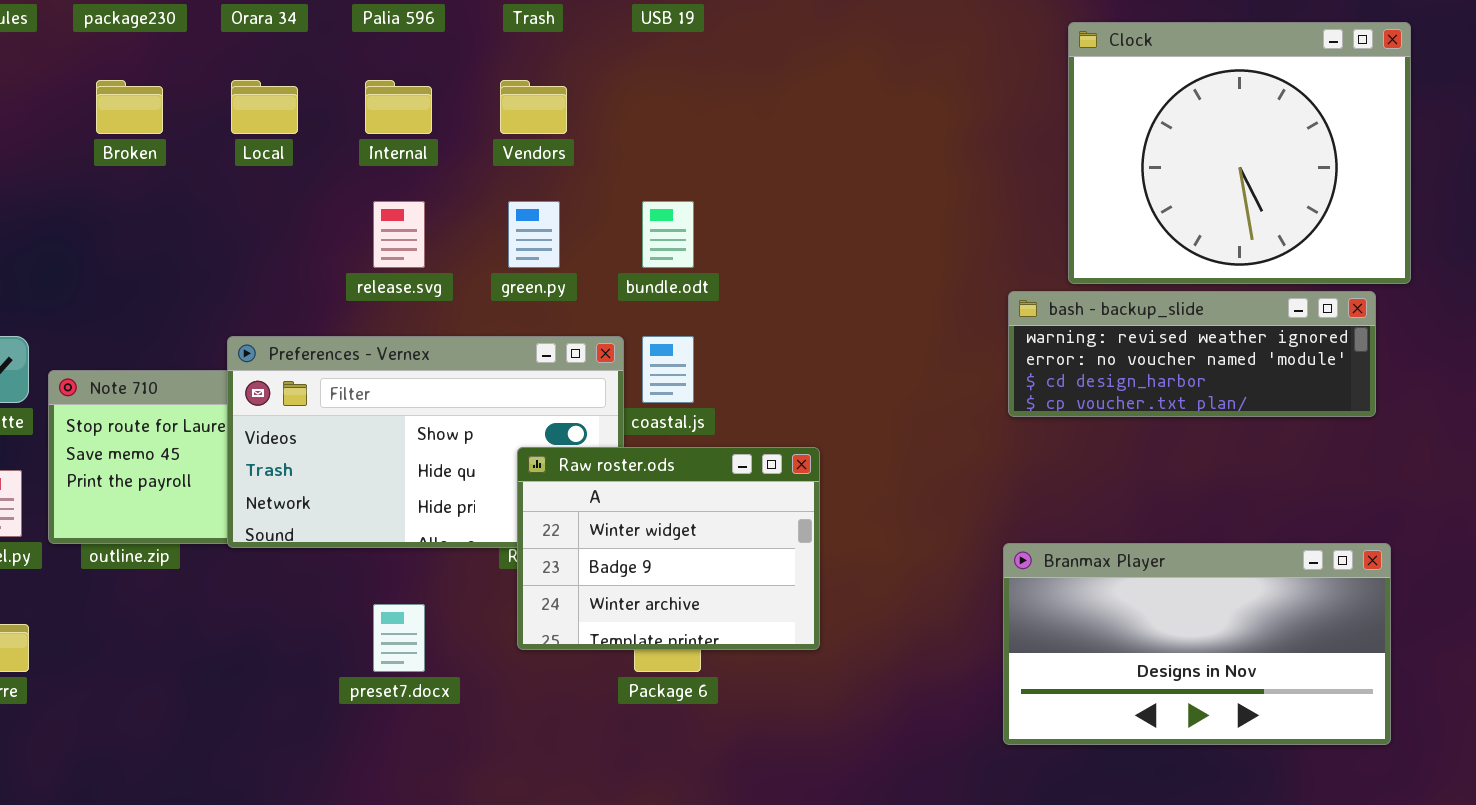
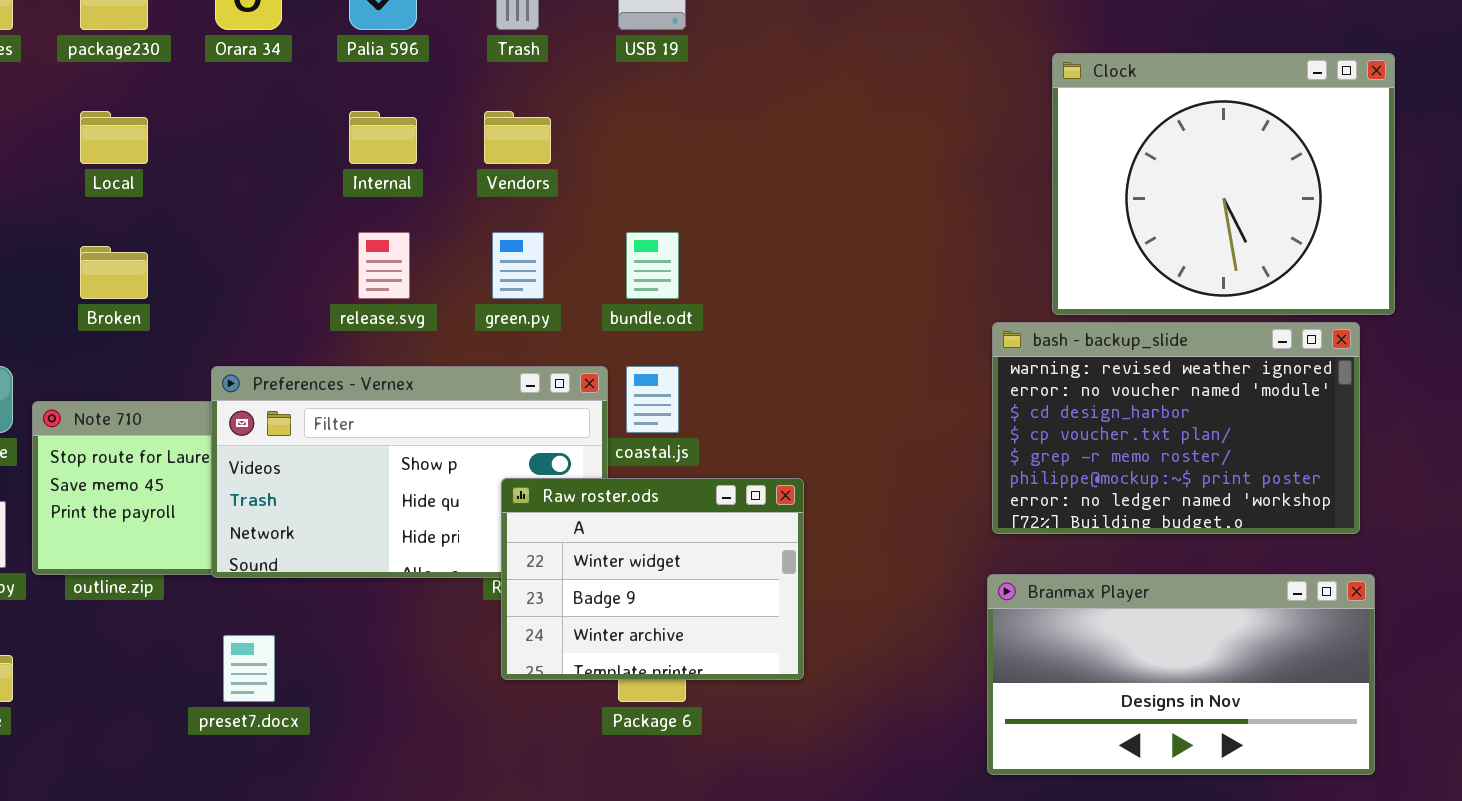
Broken: [96,80,163,134] -> [80,246,148,299], moved
Local: [231,80,298,134] -> [80,111,148,164], moved
bash - backup_slide: [1008,291,1376,417] -> [992,322,1360,534], resized
preset7.docx: [373,604,425,672] -> [223,635,275,702], moved

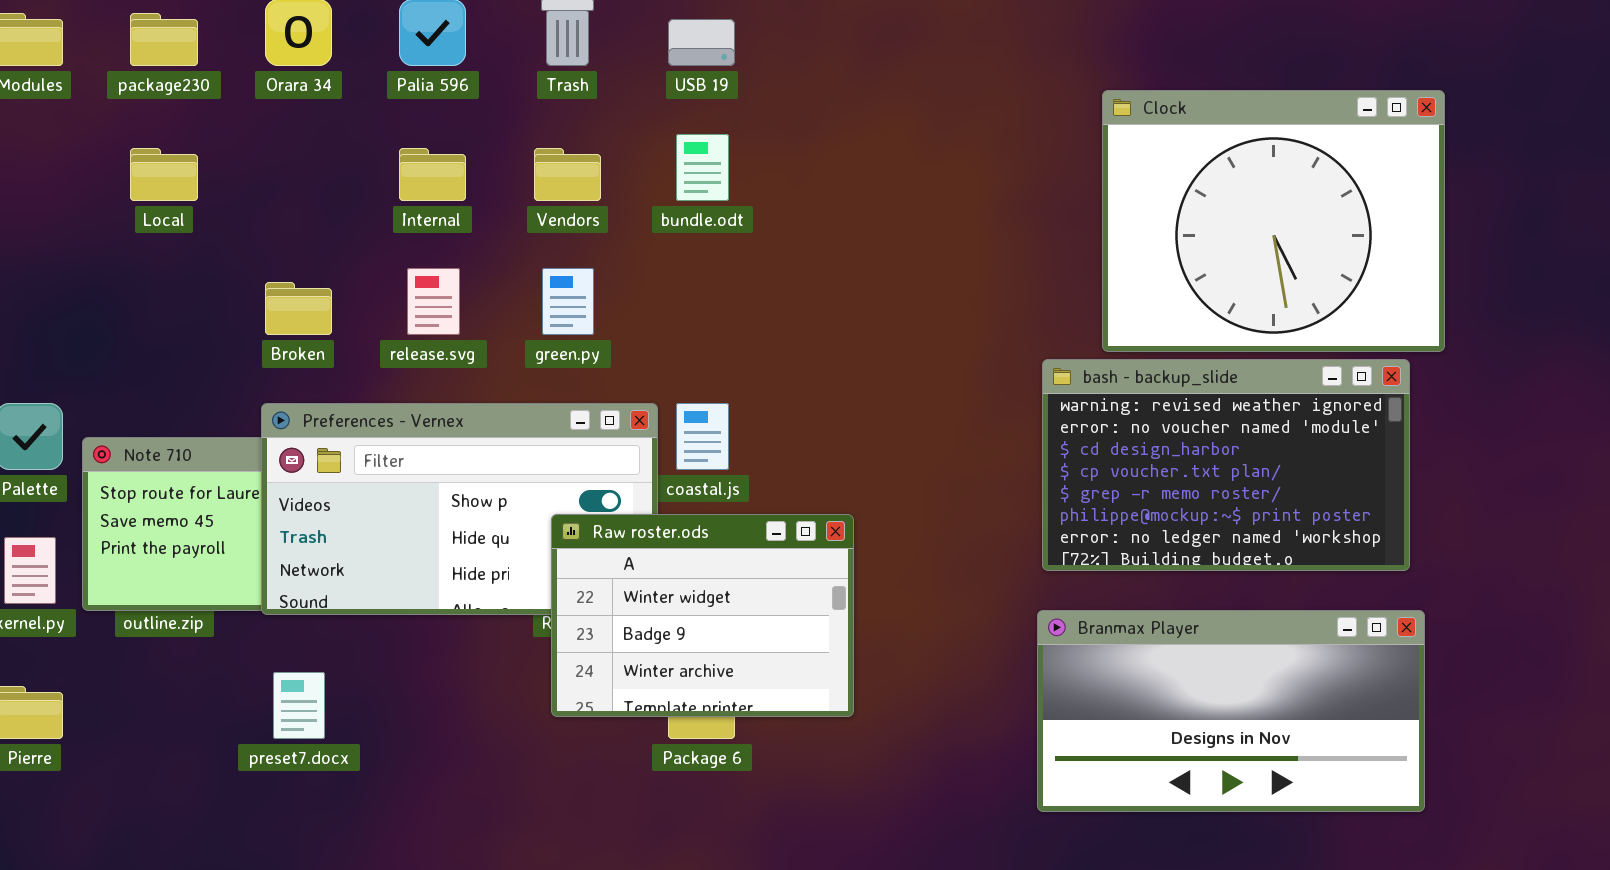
bundle.odt: [626,232,679,299] -> [676,134,729,201], moved
Broken: [80,246,148,299] -> [265,282,332,335], moved

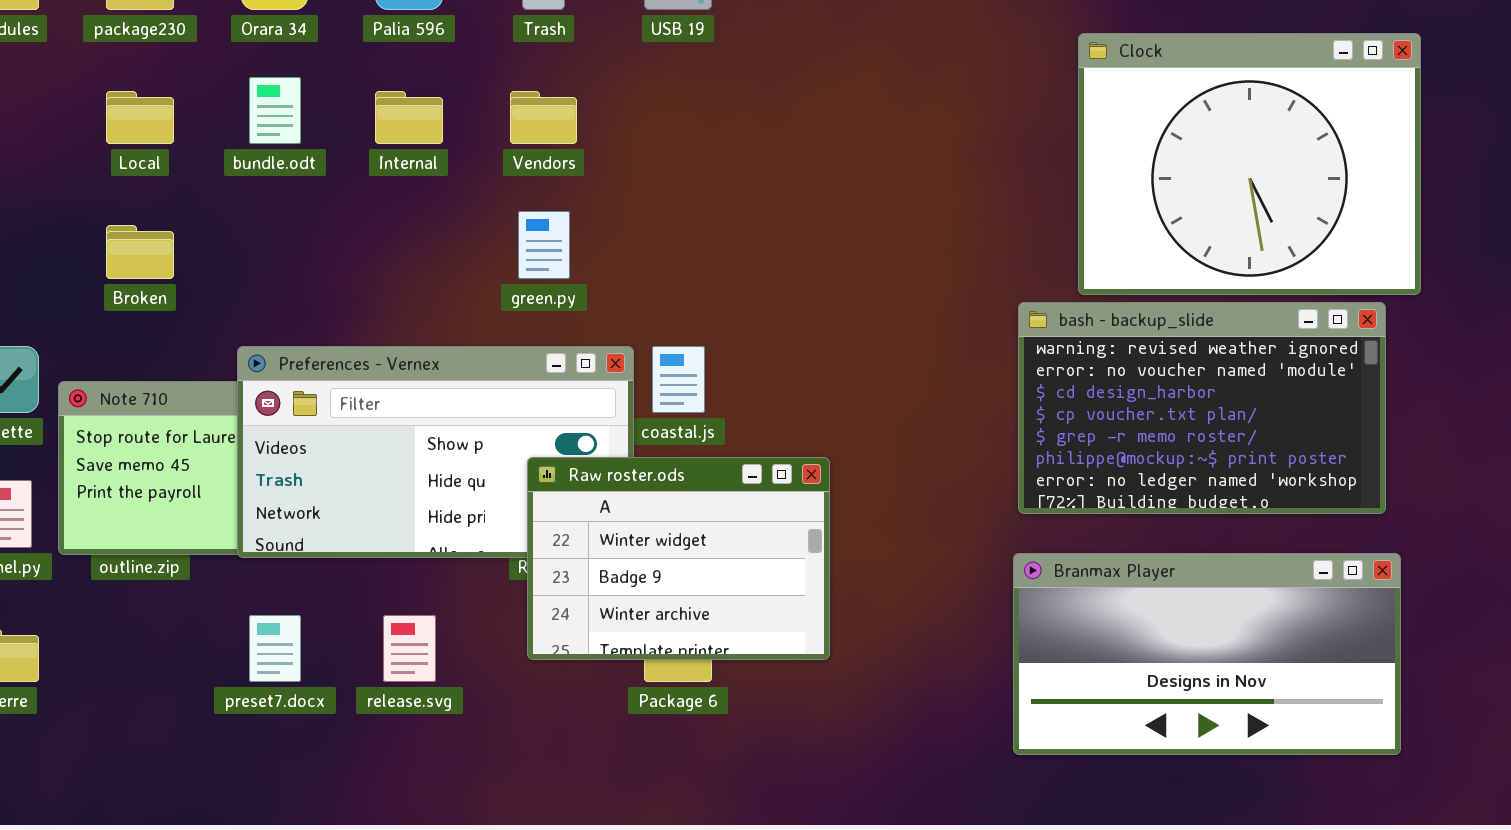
bundle.odt: [676,134,729,201] -> [249,77,301,144], moved
release.svg: [407,268,460,335] -> [383,615,436,682], moved
Broken: [265,282,332,335] -> [106,225,174,279], moved

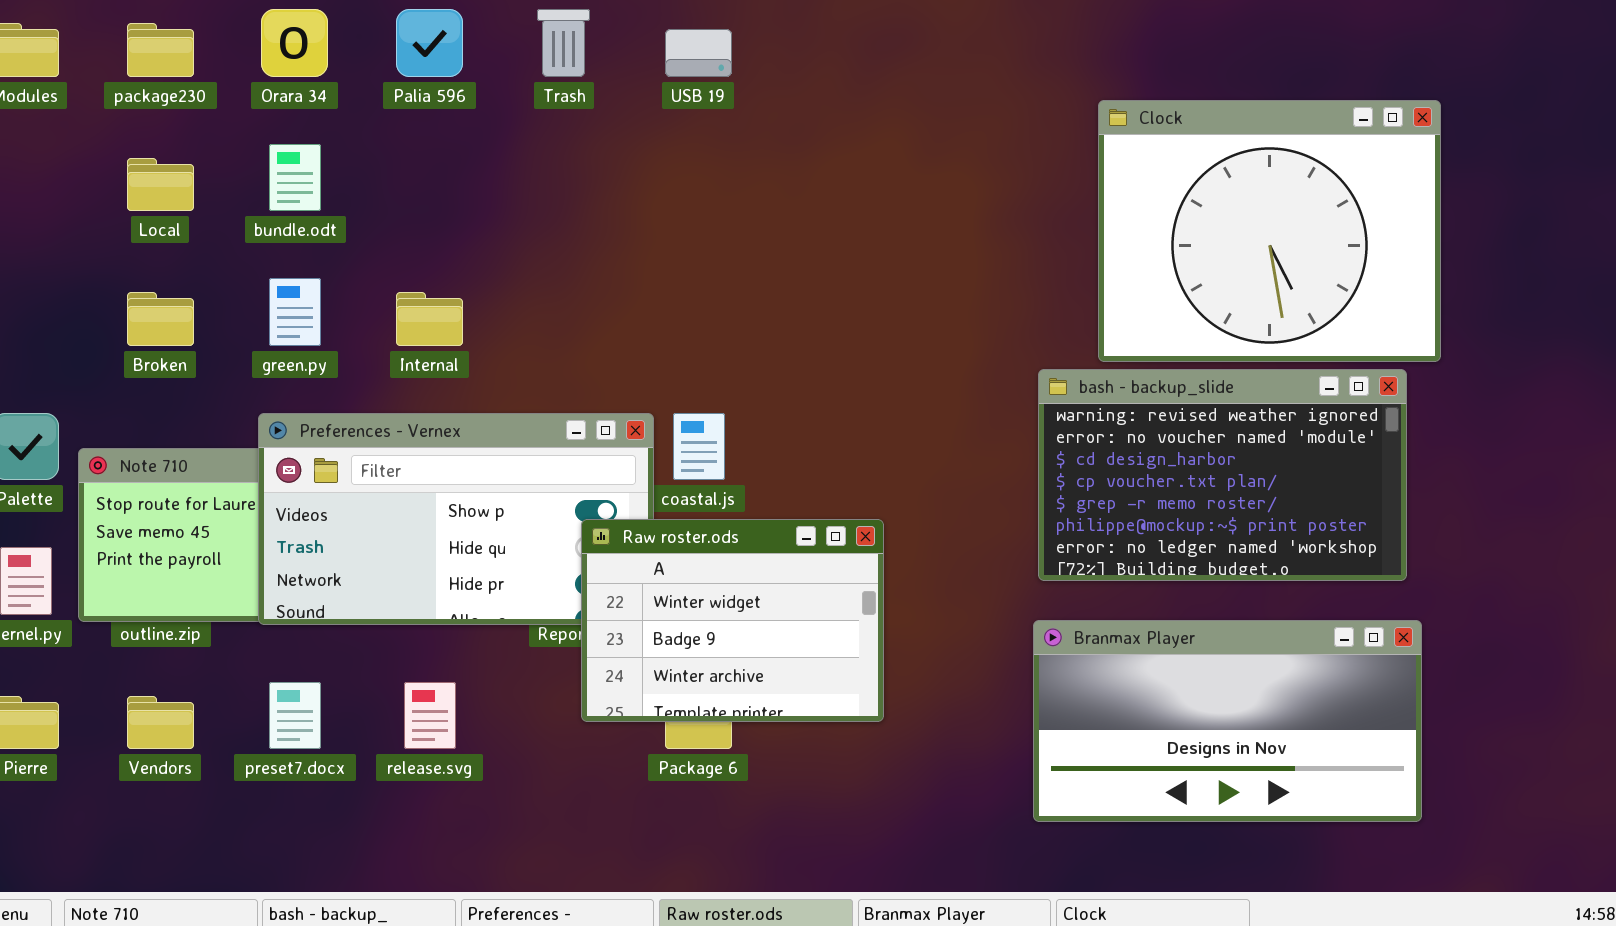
Internal: [375,91,443,144] -> [396,292,463,346], moved
Vendors: [510,91,577,144] -> [127,696,194,749], moved
green.py: [518,211,570,279] -> [269,278,321,346], moved
Raw roster.ods: [527,457,830,660] -> [581,519,884,722], moved

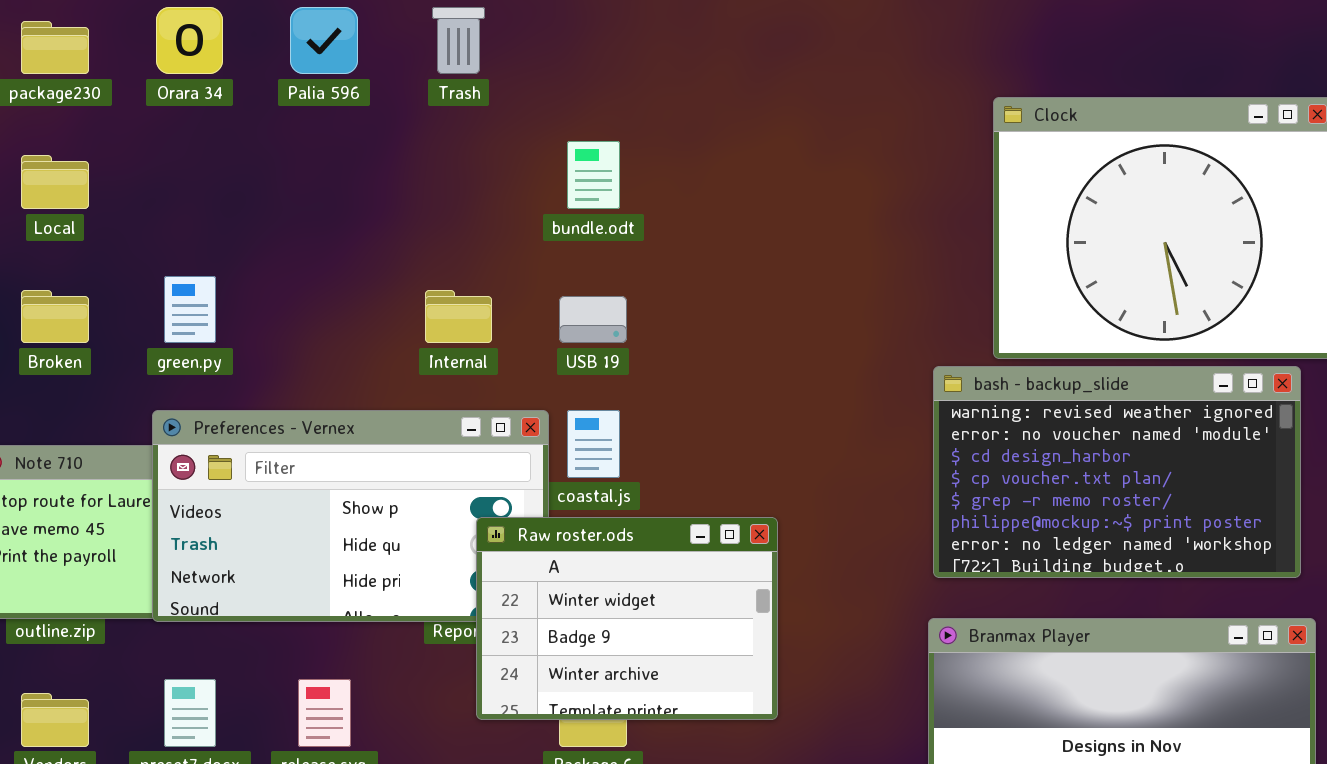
USB 19: [665,29,732,77] -> [559,296,627,343], moved
bundle.odt: [269,144,321,211] -> [567,141,620,209], moved
Internal: [396,292,463,346] -> [425,290,492,343], moved

